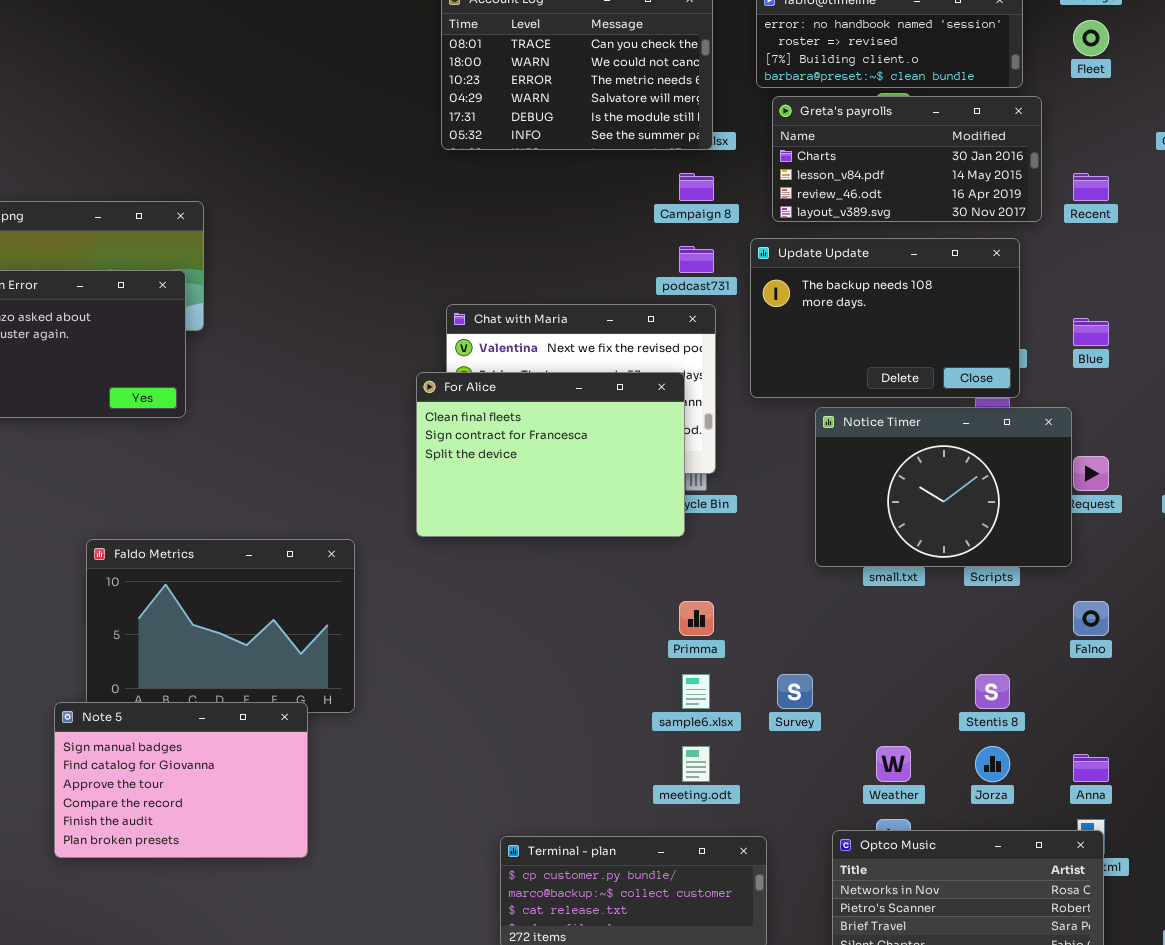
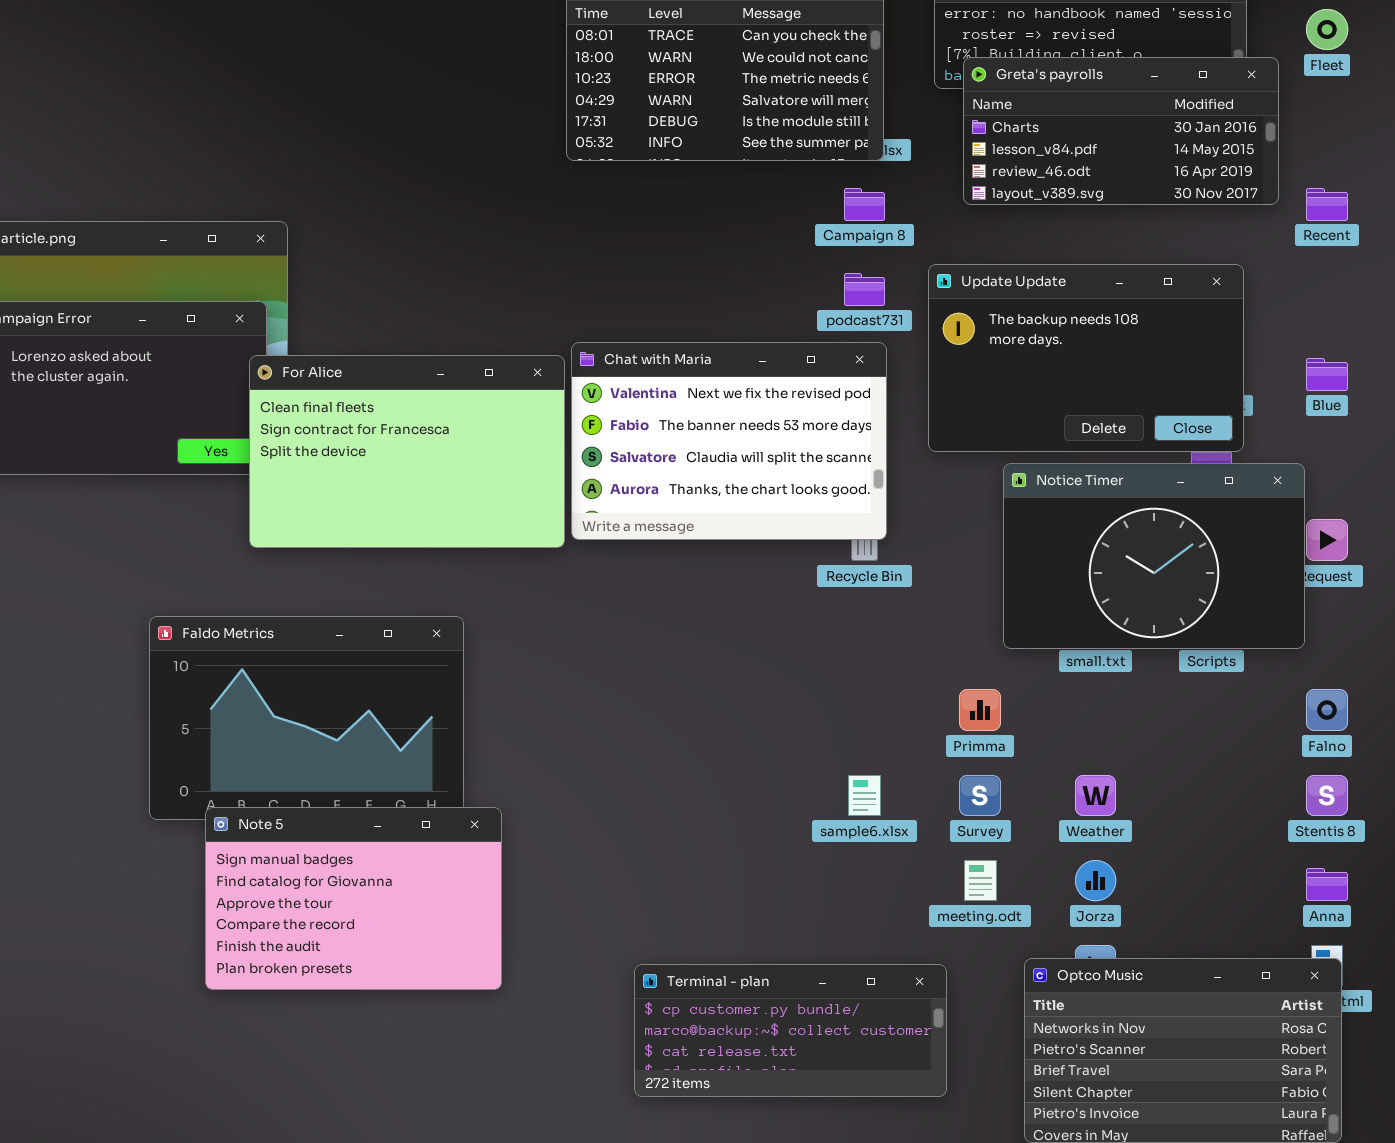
Greta's payrolls: [772,96,1042,222] -> [963,57,1279,205], moved
For Alice: [416,372,685,537] -> [249,355,565,548], moved
Primma: [679,601,714,636] -> [959,689,1001,731], moved
Stentis 8: [975,674,1010,709] -> [1306,775,1348,816], moved
Note 5: [54,702,308,858] -> [205,807,502,990], moved
meeting.odt: [682,746,710,782] -> [964,860,997,901], moved
Weather: [876,746,911,782] -> [1075,775,1116,816], moved
Jorza: [975,746,1010,782] -> [1075,860,1116,901], moved

